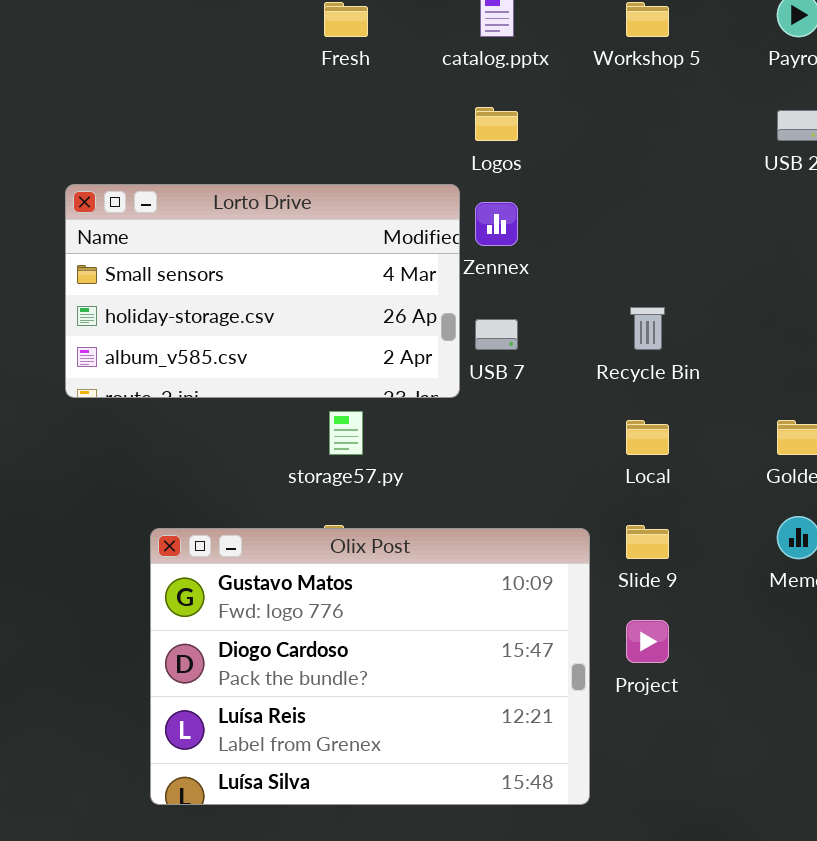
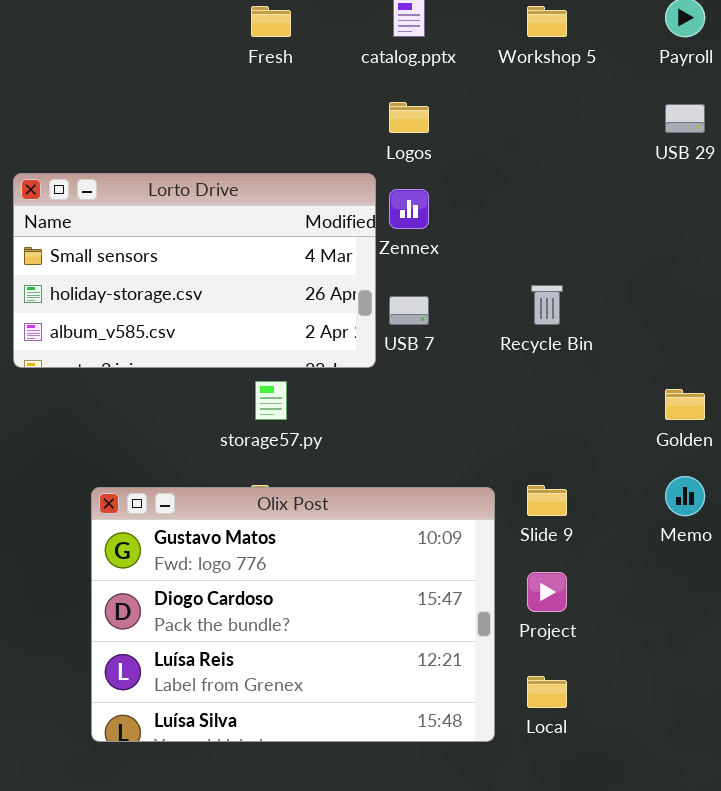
Local: [626,420,669,455] -> [527,676,567,708], moved

